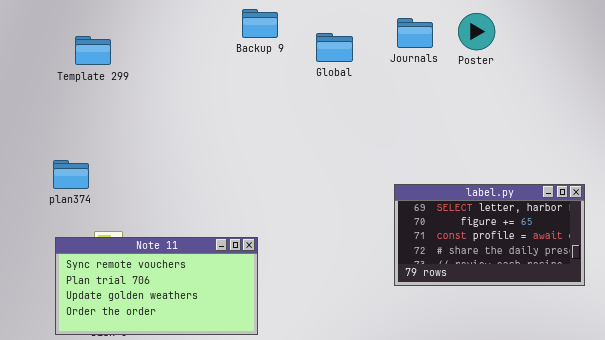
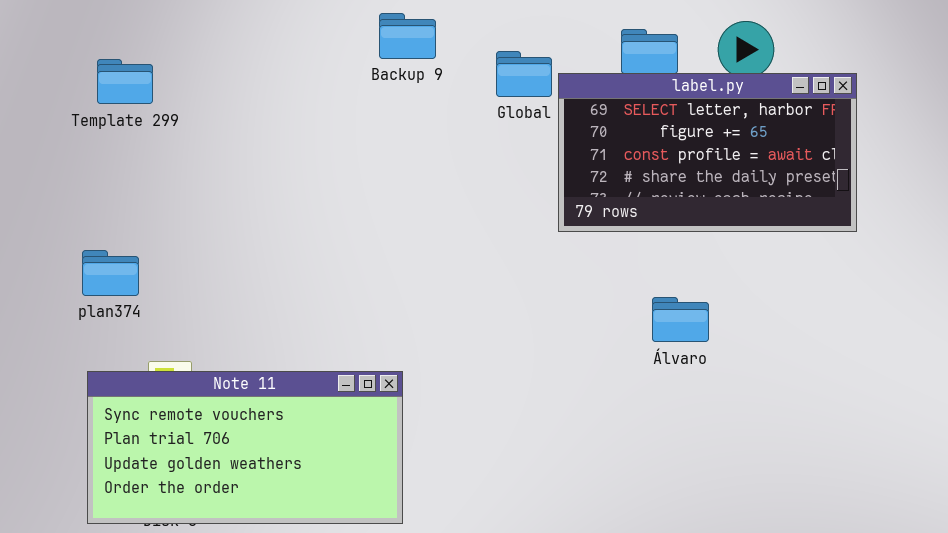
Template 299: [75,36,111,65] -> [97,59,153,104], moved
label.py: [394,184,585,286] -> [558,73,857,232], moved

